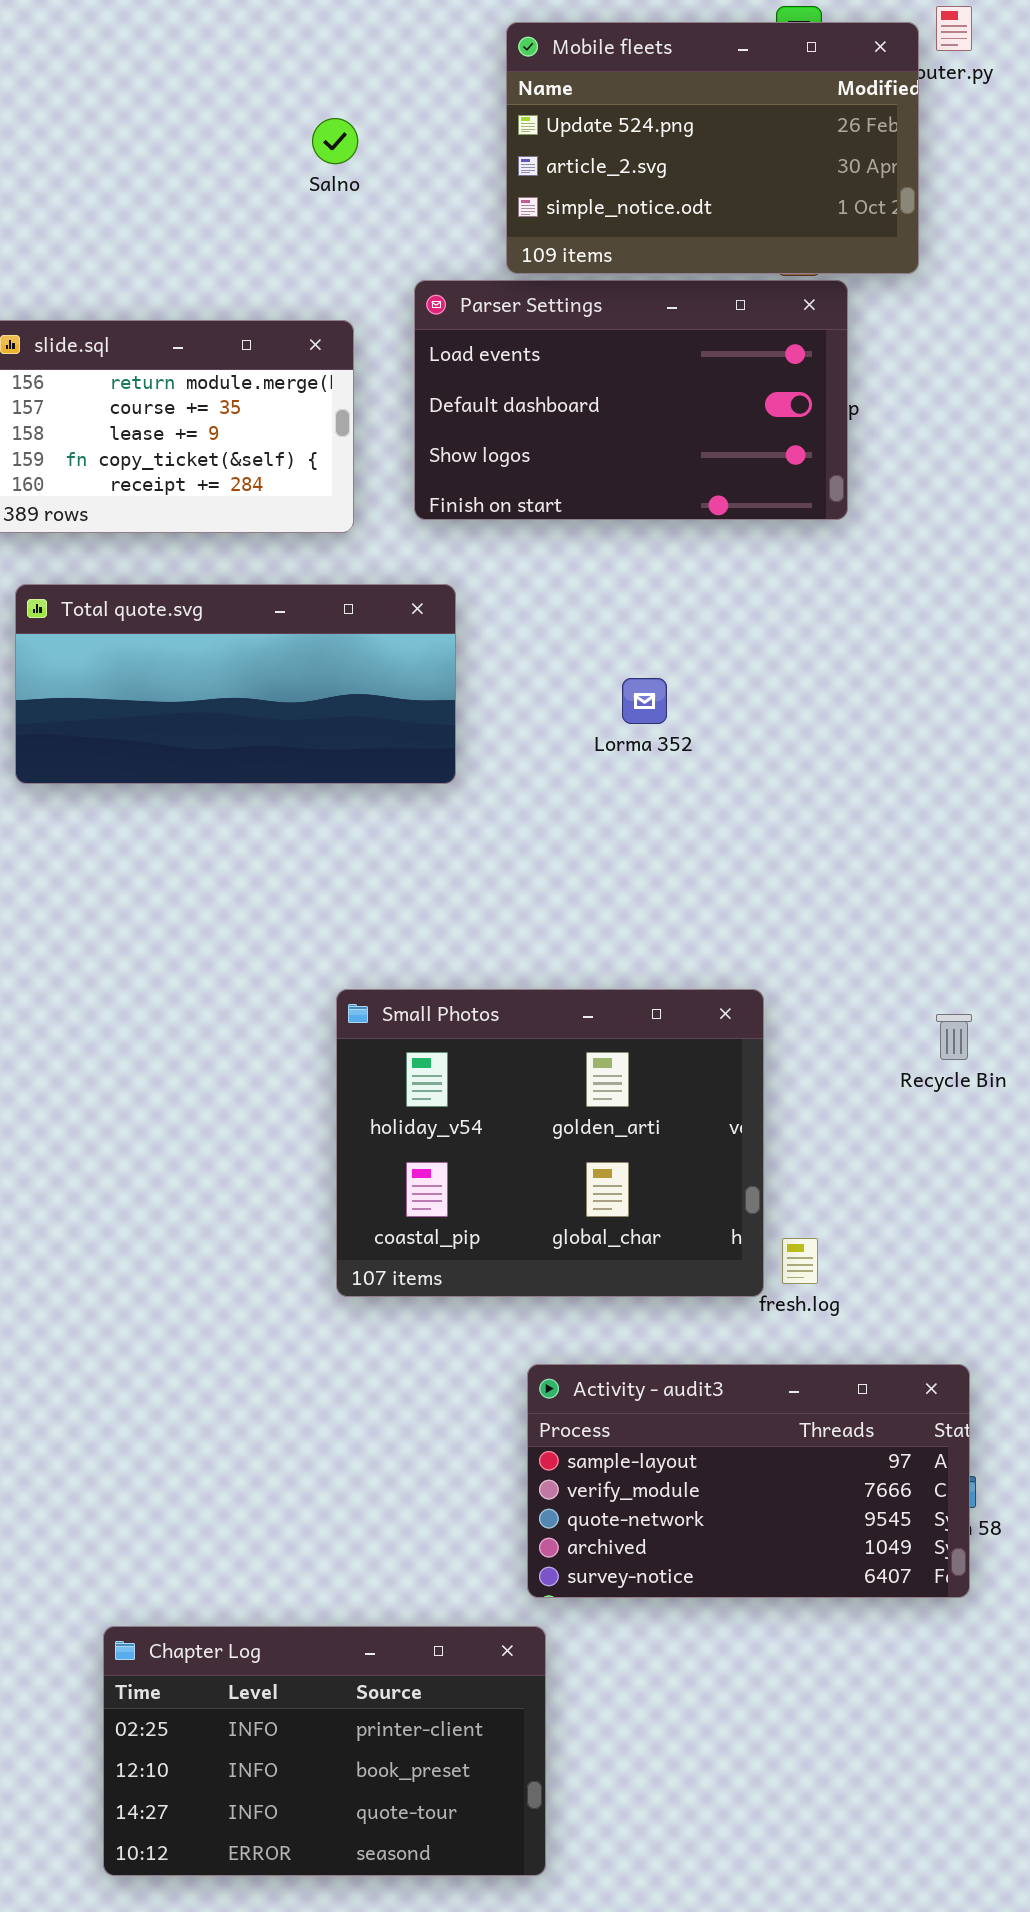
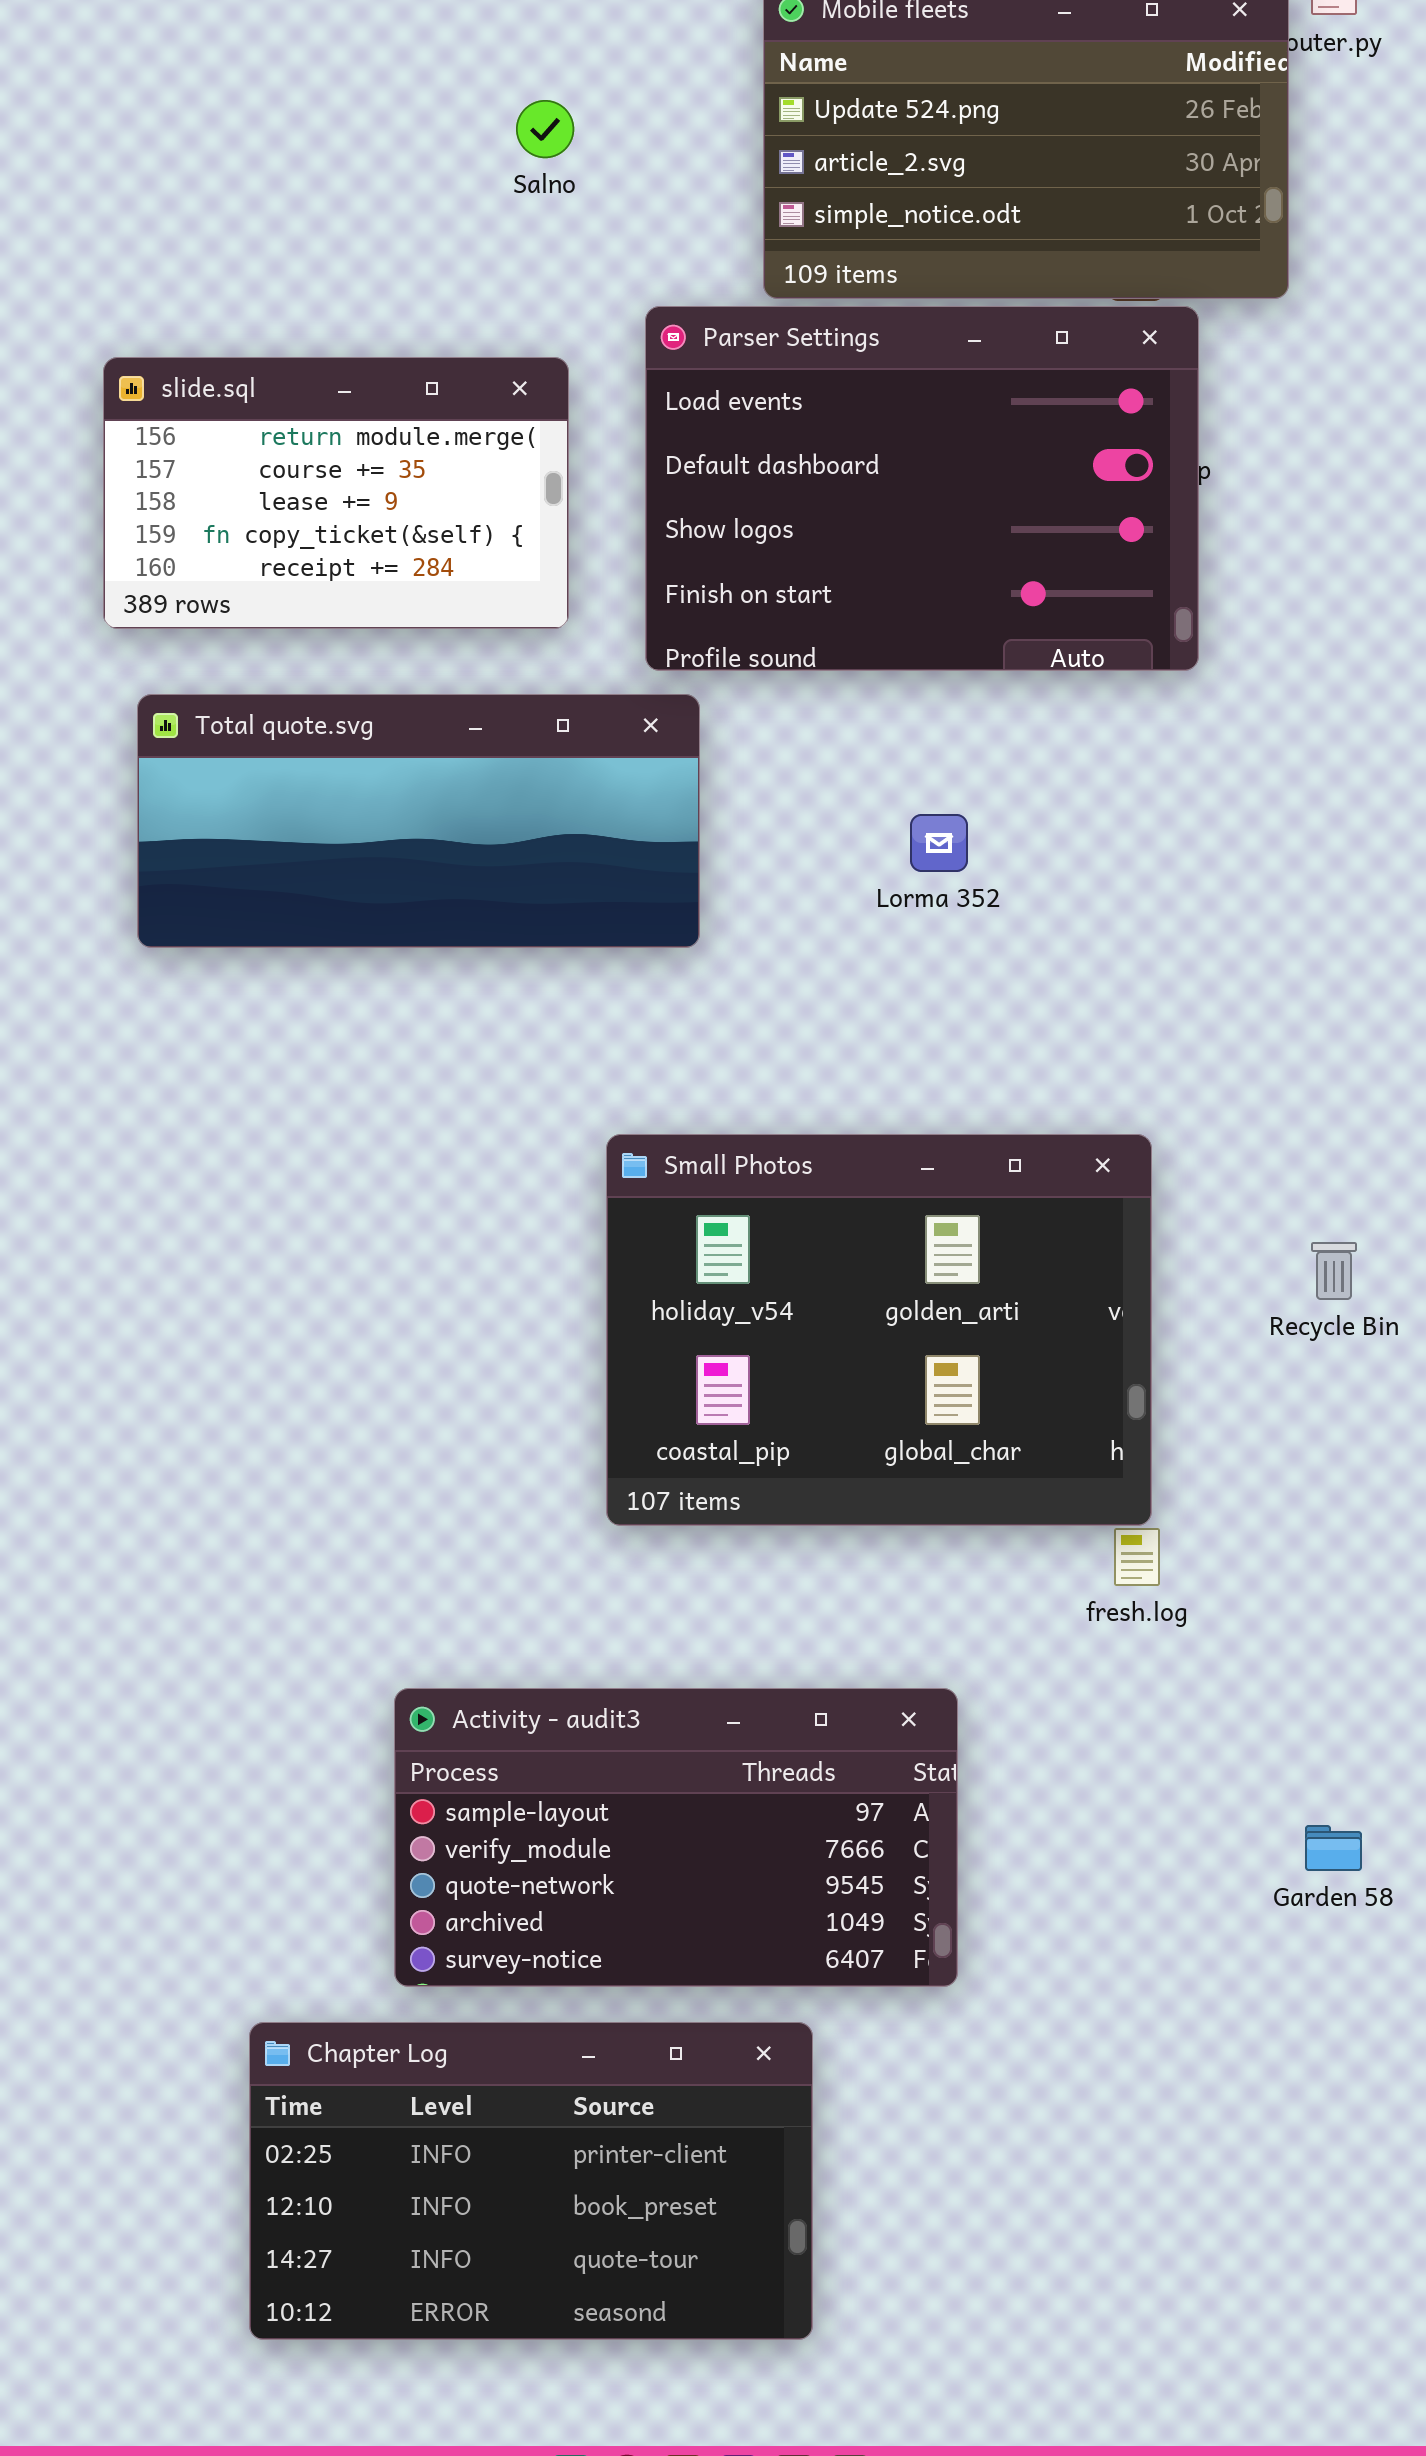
Parser Settings: [414,280,848,520] -> [645,306,1199,671], resized
Small Photos: [336,989,764,1297] -> [606,1134,1152,1526], moved
Activity - audit3: [527,1364,970,1598] -> [394,1688,958,1987], moved

